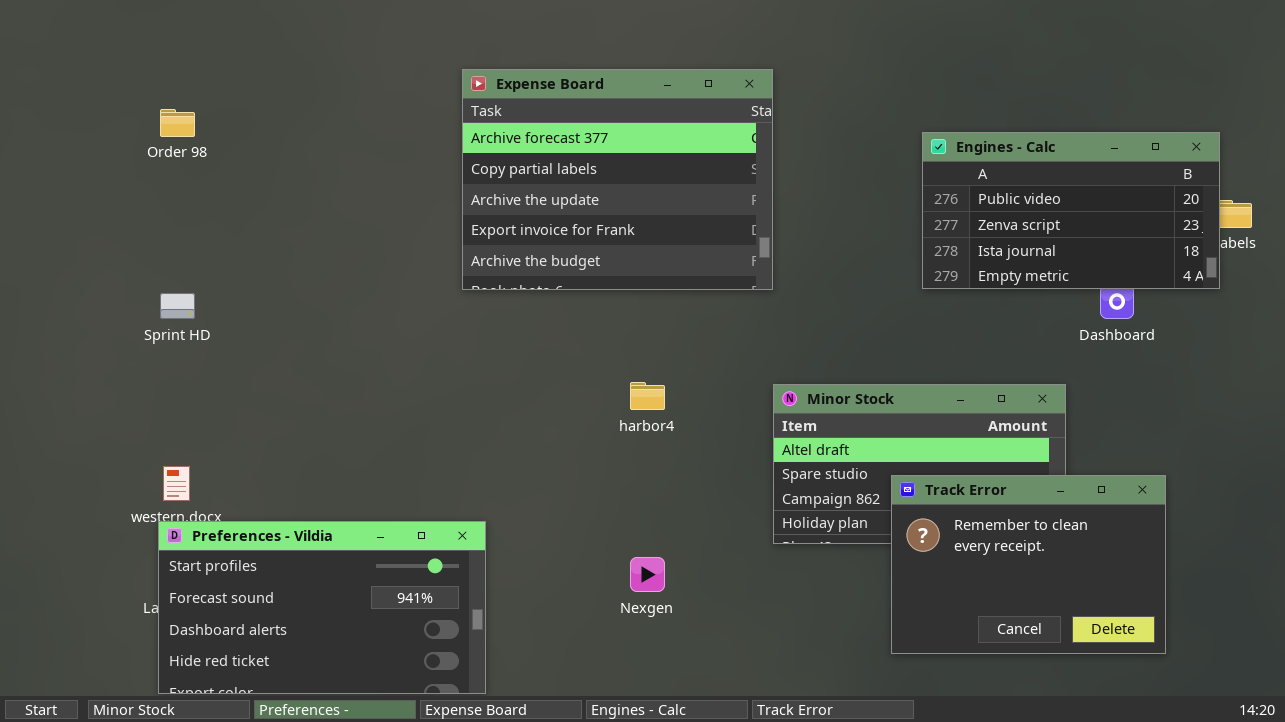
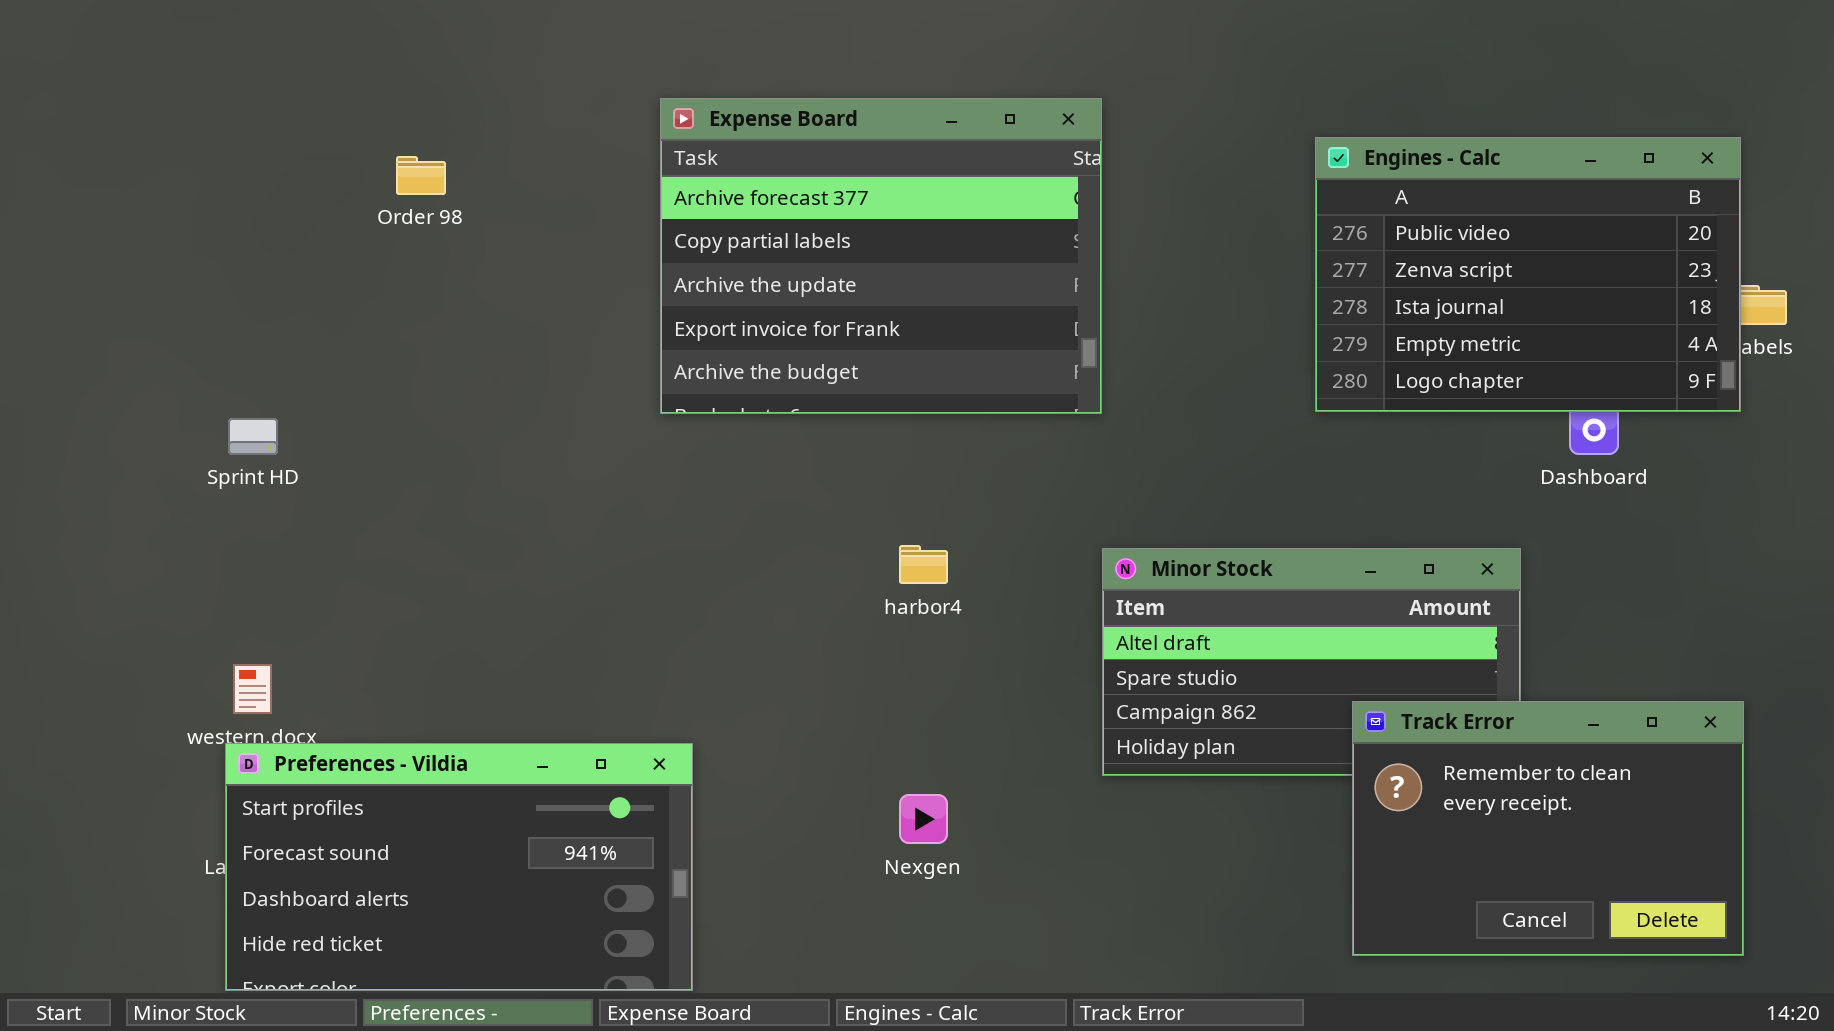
Order 98: [160,109,195,137] -> [396,156,446,195], moved
Engines - Calc: [922,132,1220,289] -> [1315,137,1741,412], resized
Track Error: [891,475,1166,654] -> [1352,701,1744,956], moved

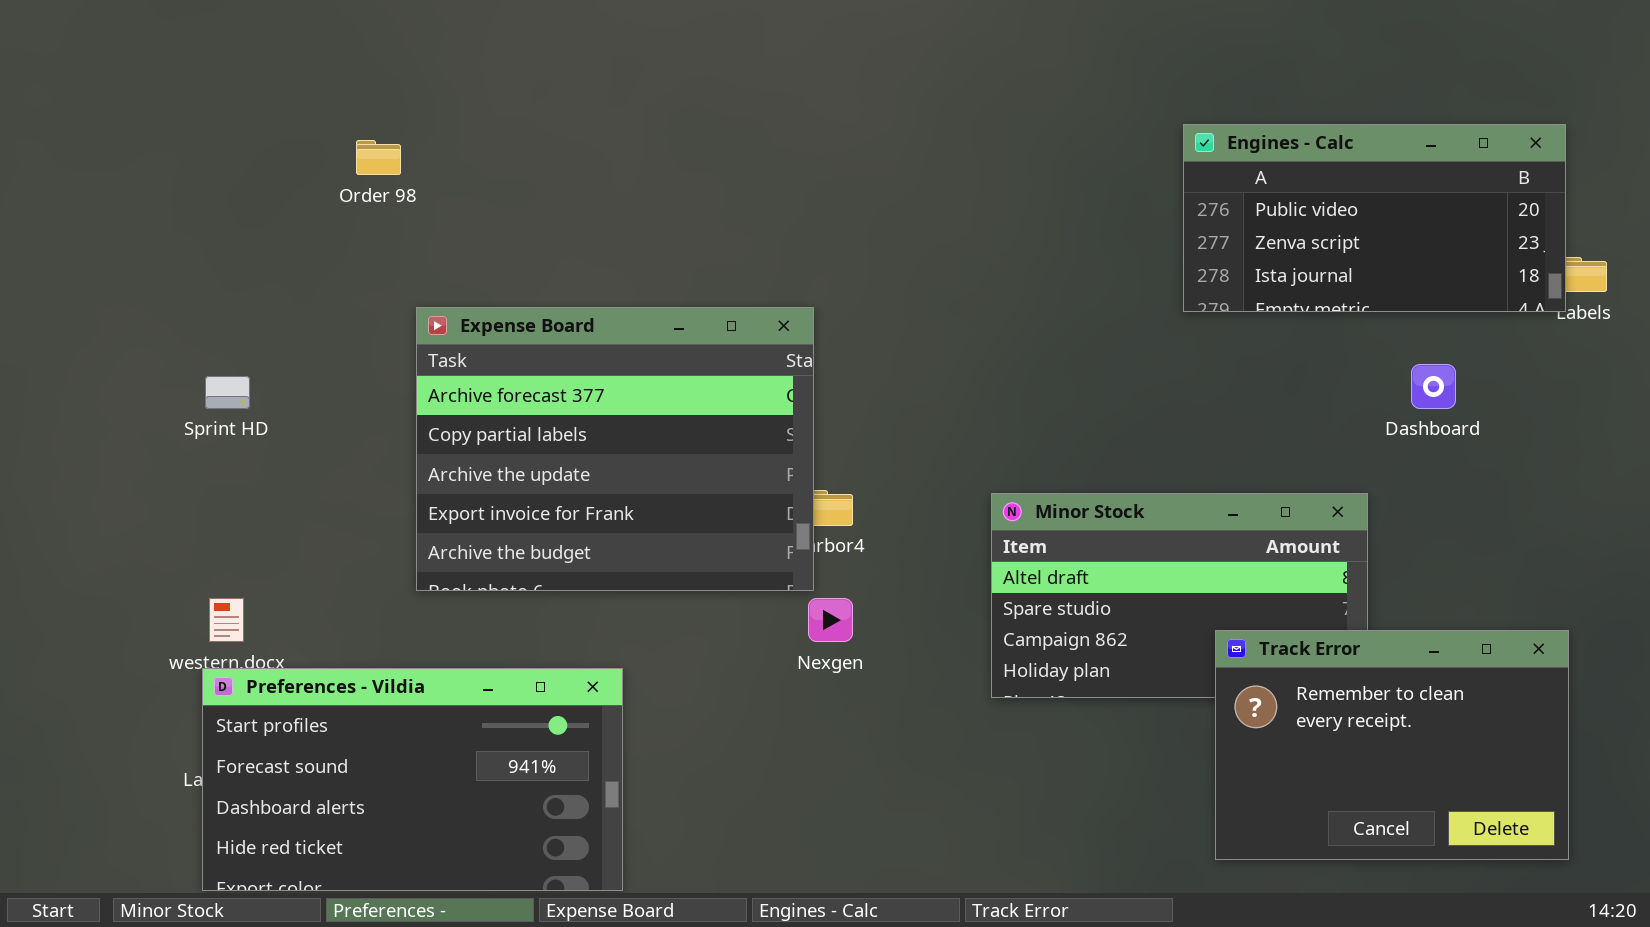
Expense Board: [660,98,1102,414] -> [416,307,814,591], moved
Engines - Calc: [1315,137,1741,412] -> [1183,124,1566,312], resized
Nexgen: [899,794,948,844] -> [808,598,853,642], moved

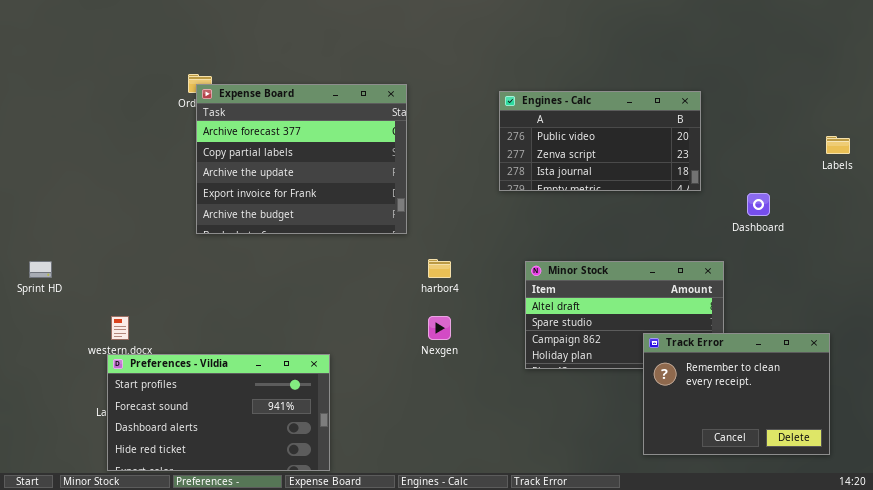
Engines - Calc: [1183,124,1566,312] -> [499,91,701,191], moved
Expense Board: [416,307,814,591] -> [196,84,407,234], moved
Sprint HD: [205,376,250,409] -> [29,261,52,278], moved

